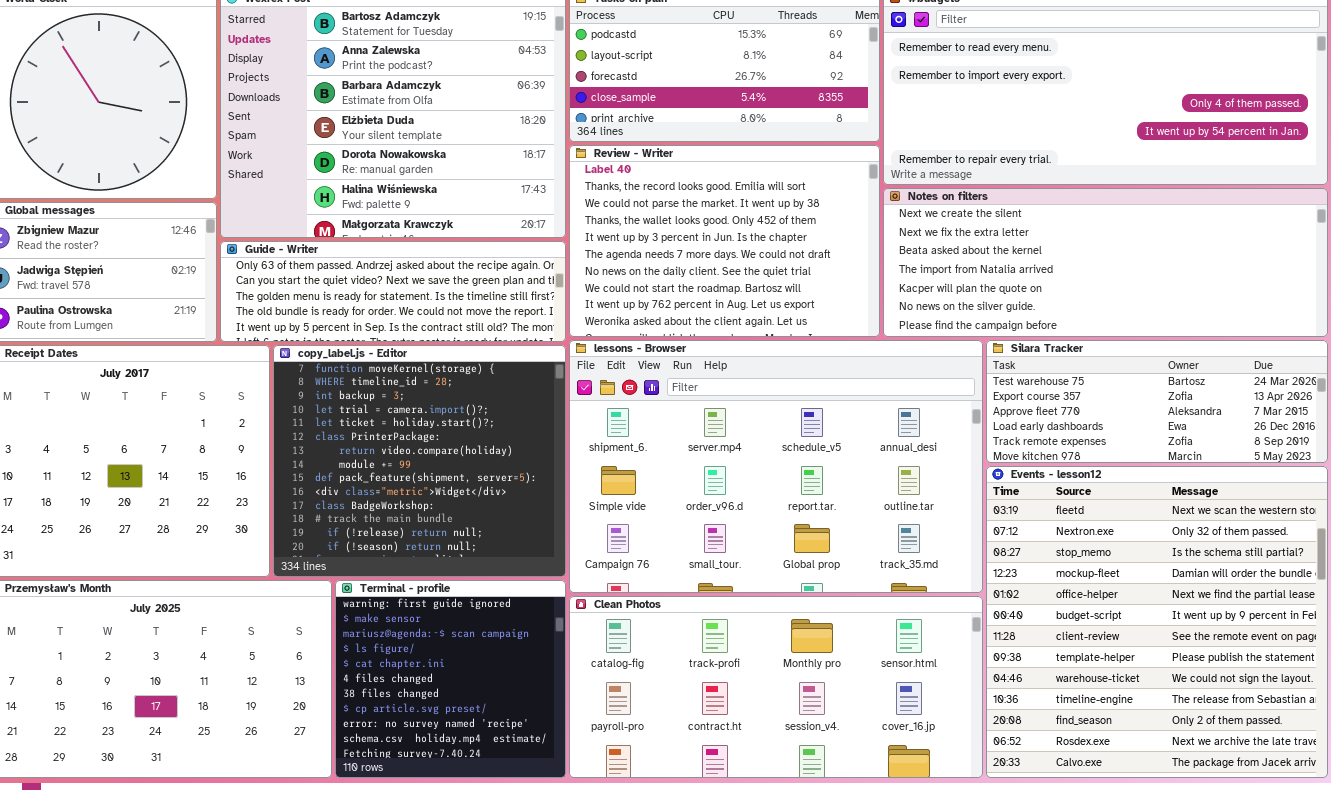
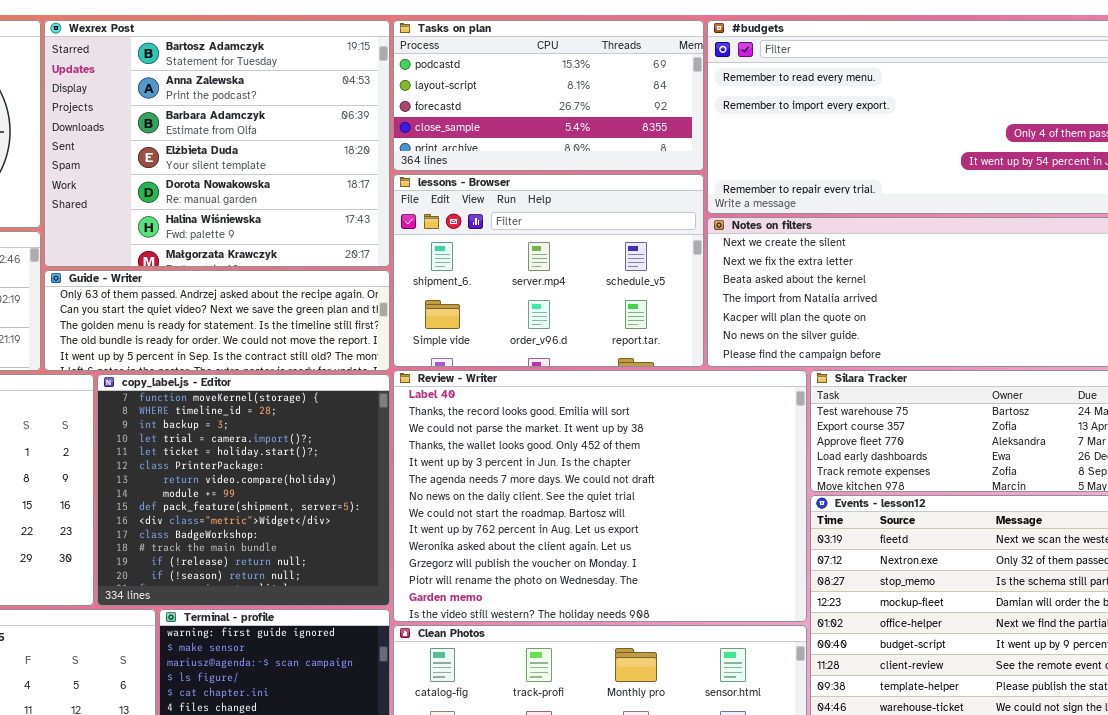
Review - Writer: [569,145,880,337] -> [393,370,807,622], moved, resized
lessons - Browser: [569,340,983,593] -> [393,174,704,367], moved, resized

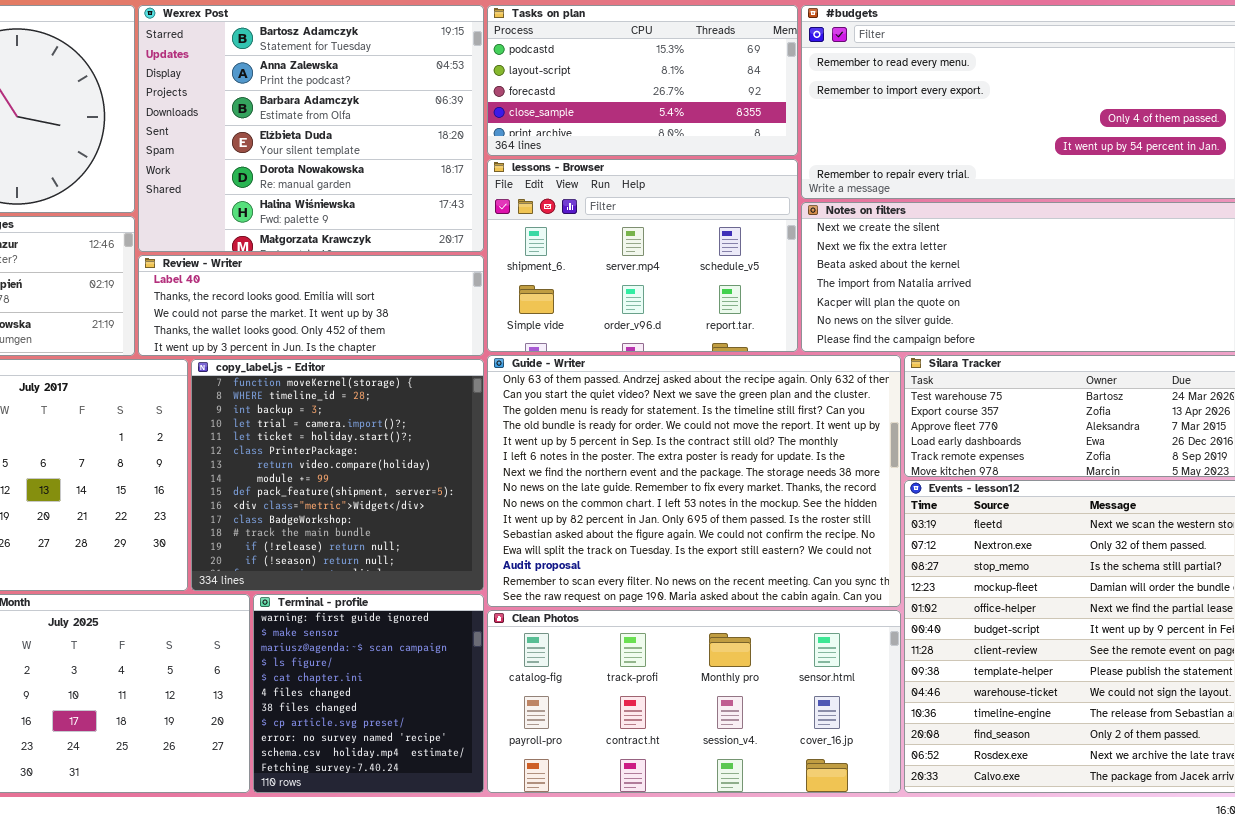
Guide - Writer: [44,270,390,371] -> [487,355,901,607], moved, resized
Review - Writer: [393,370,807,622] -> [138,255,484,356], moved, resized

